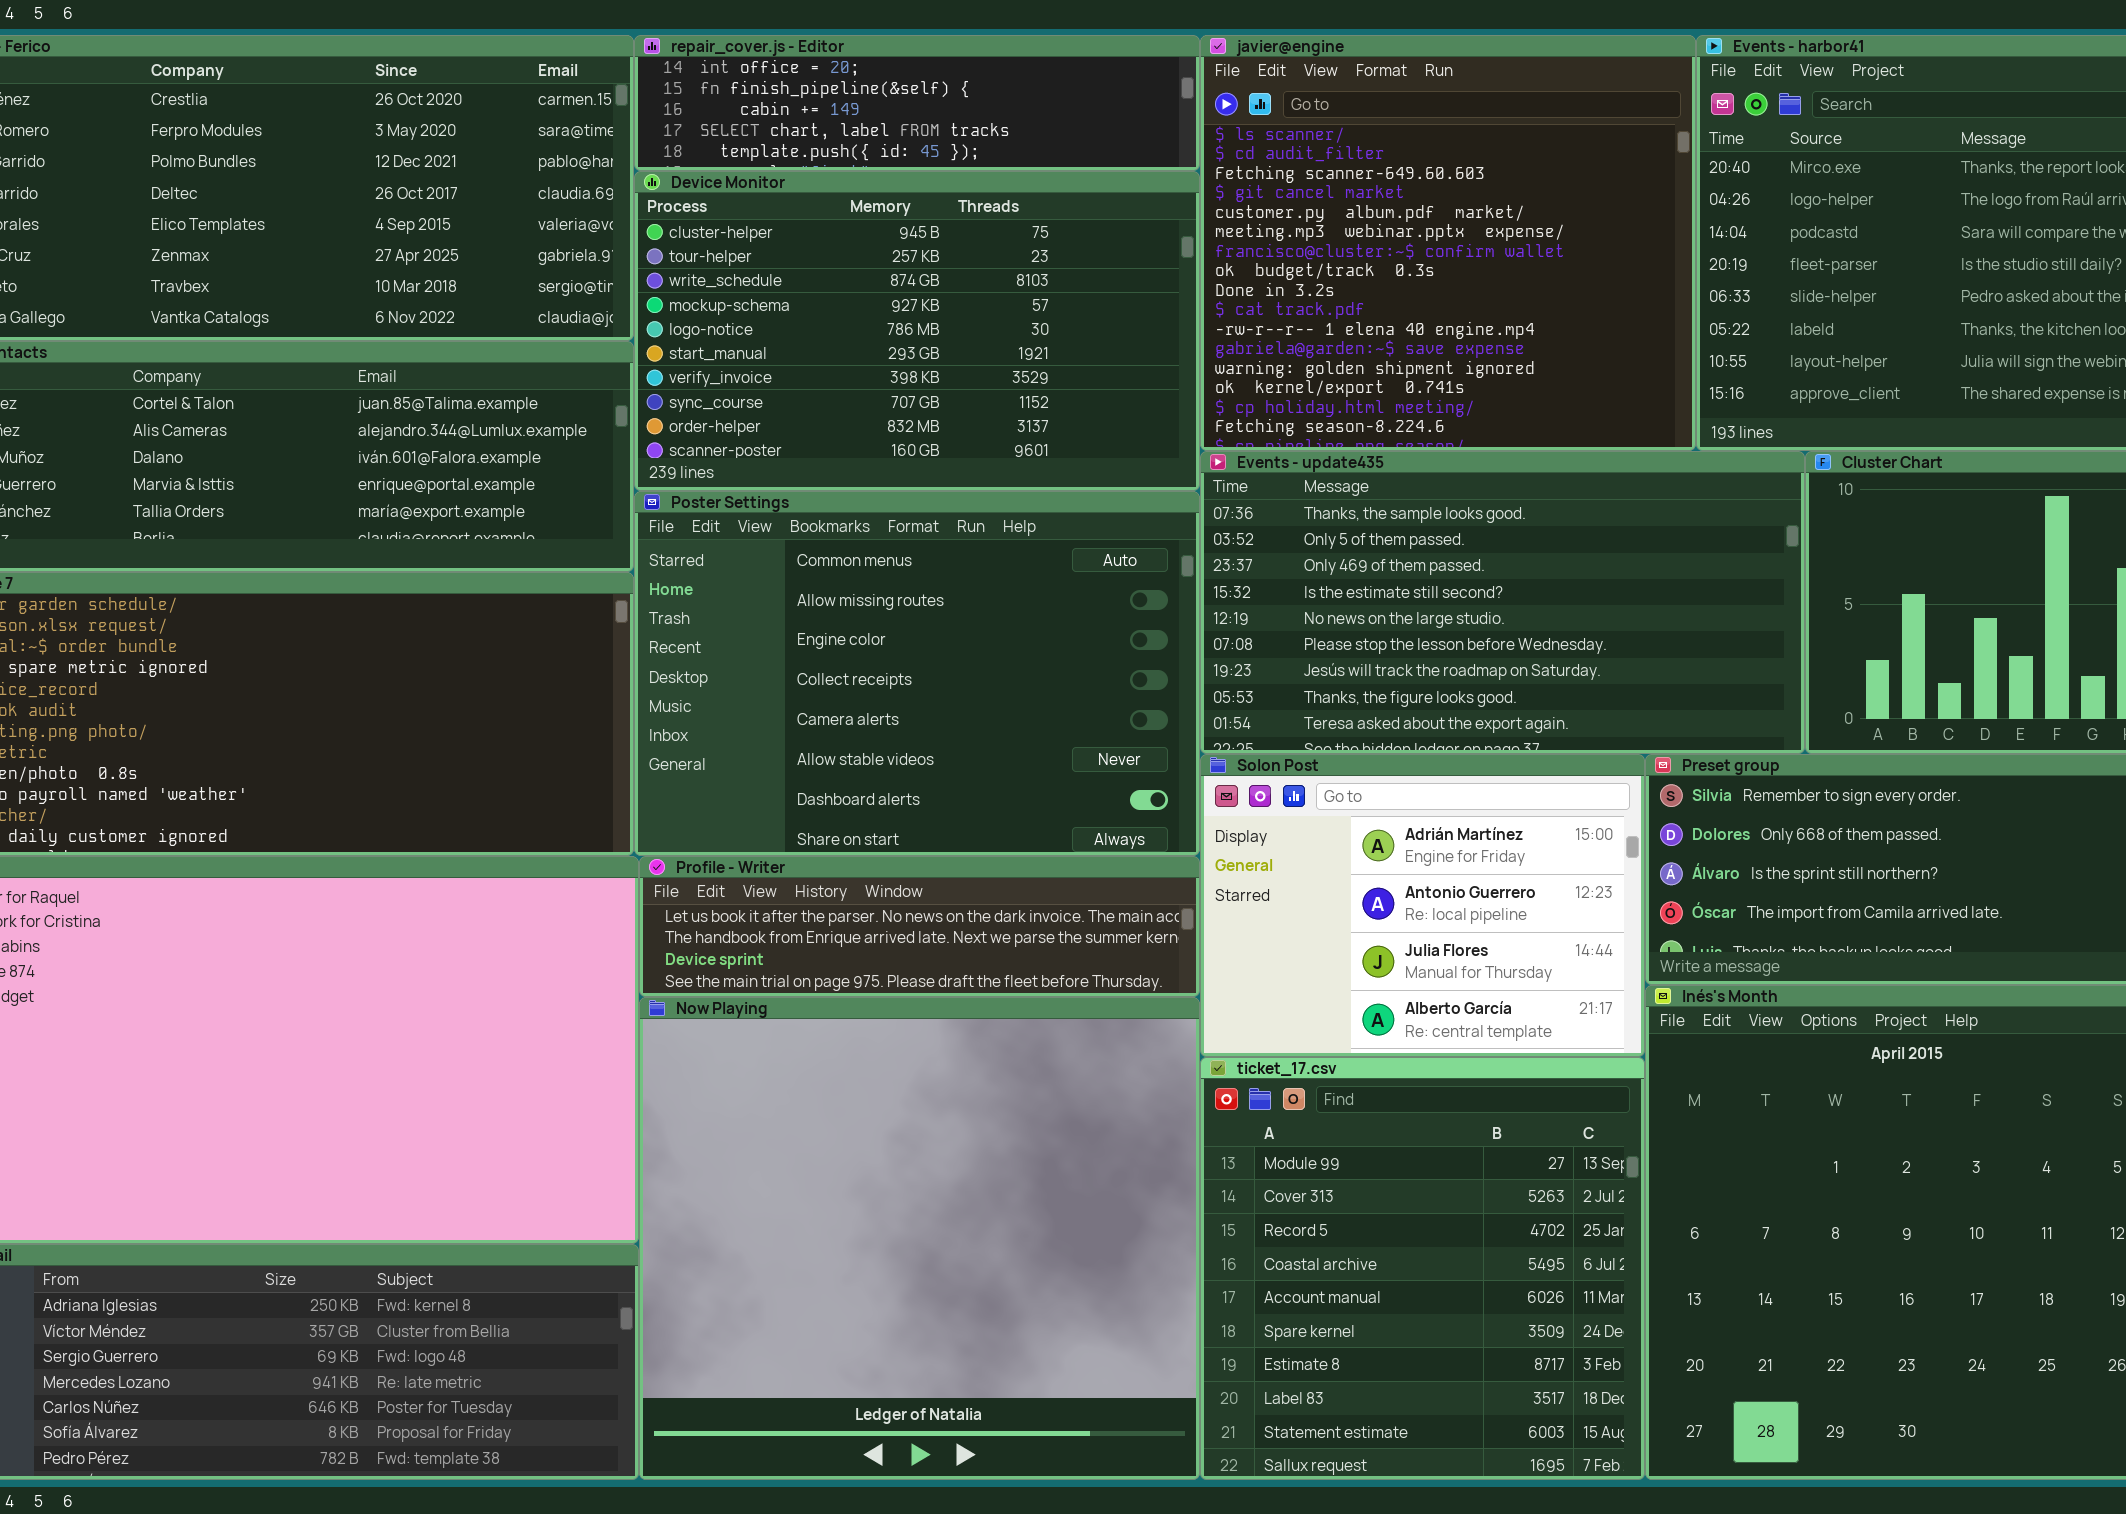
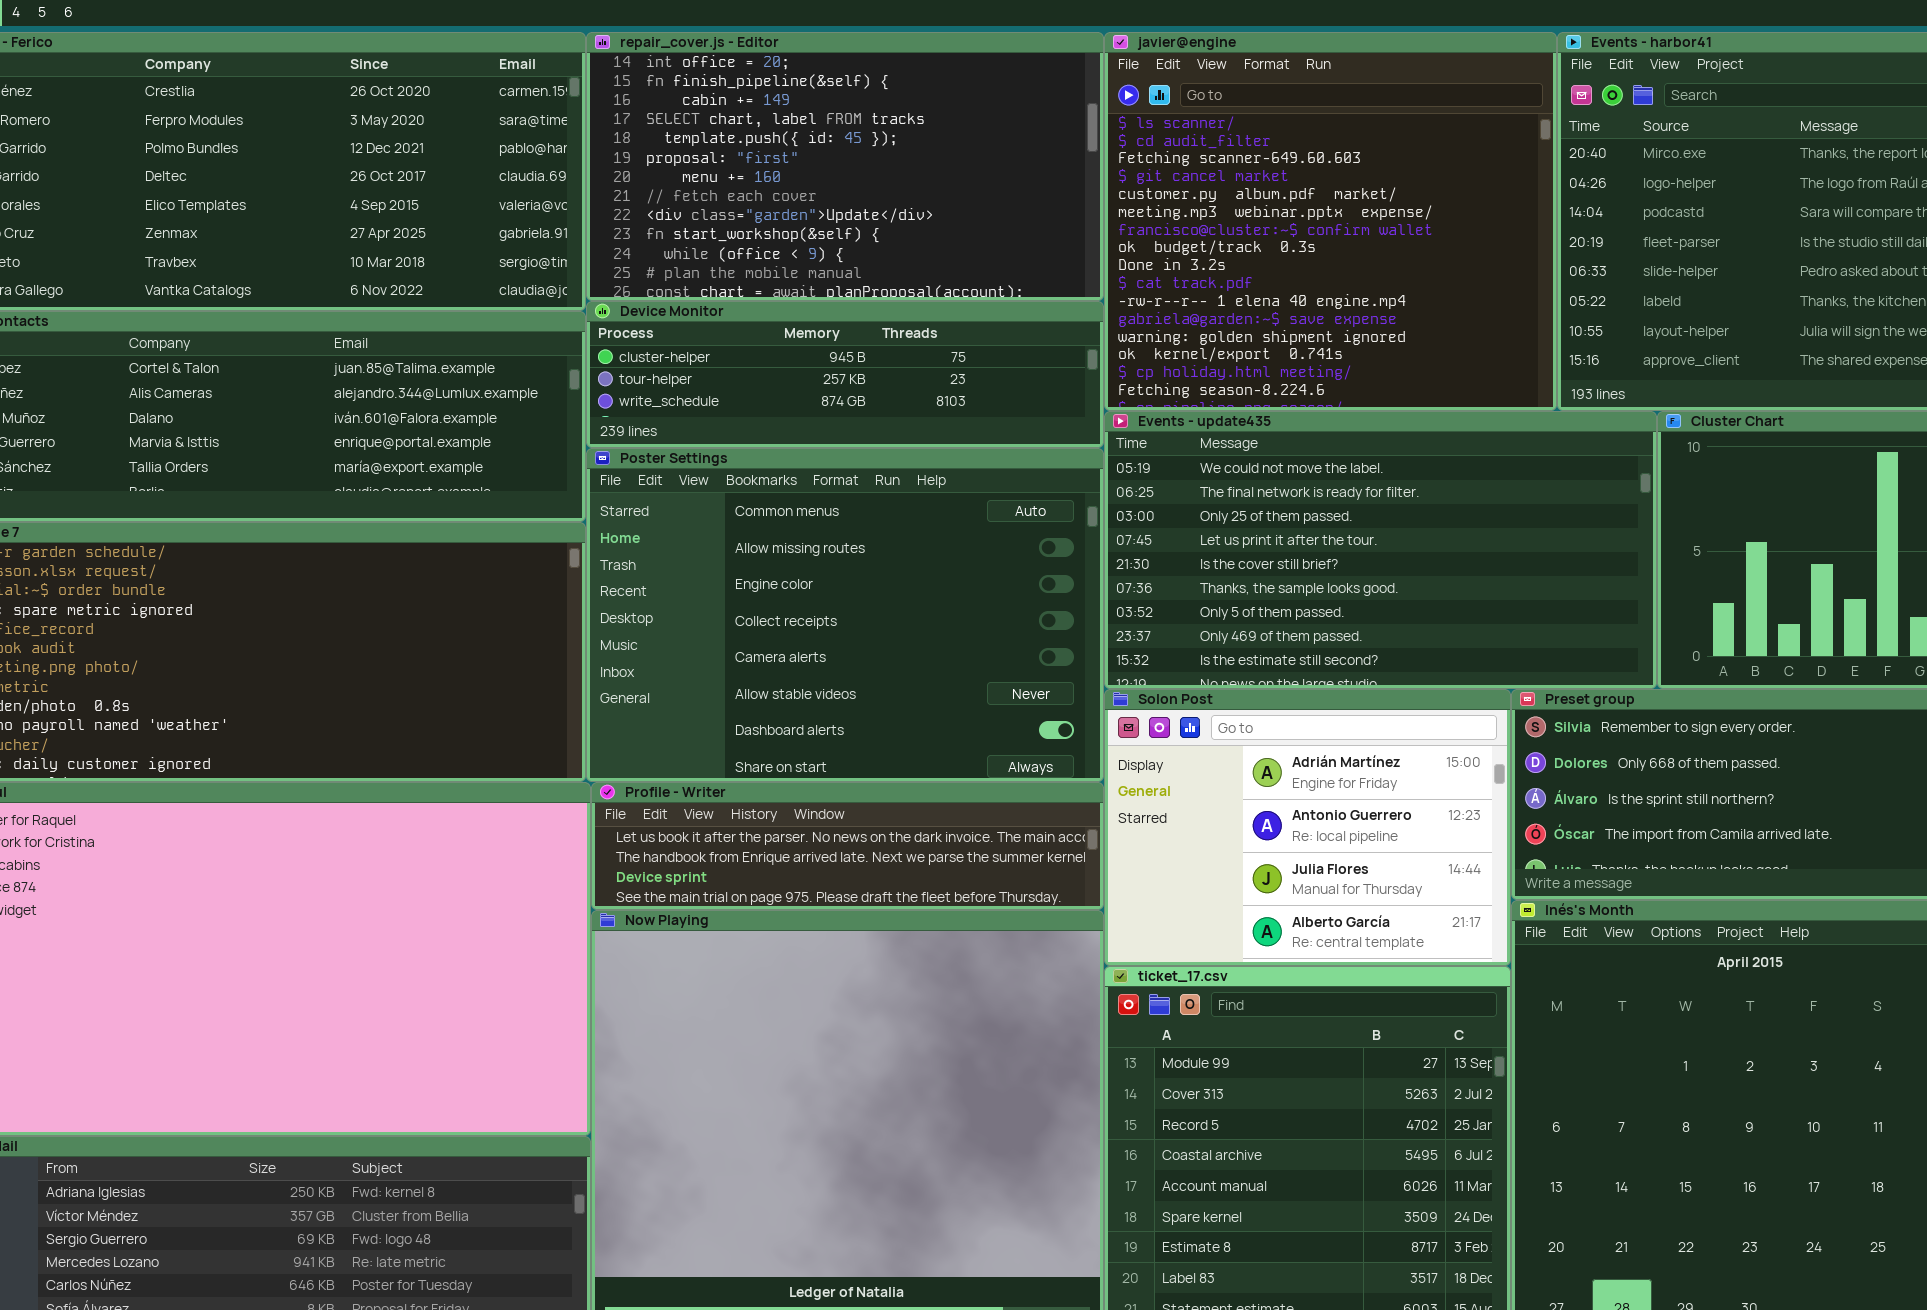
repair_cover.js - Editor: [634,35,1200,171] -> [586,32,1104,301], resized
Device Monitor: [634,171,1200,491] -> [586,301,1104,448], resized
Events - update435: [1200,451,1805,754] -> [1104,411,1657,689], scrolled up 5 rows

